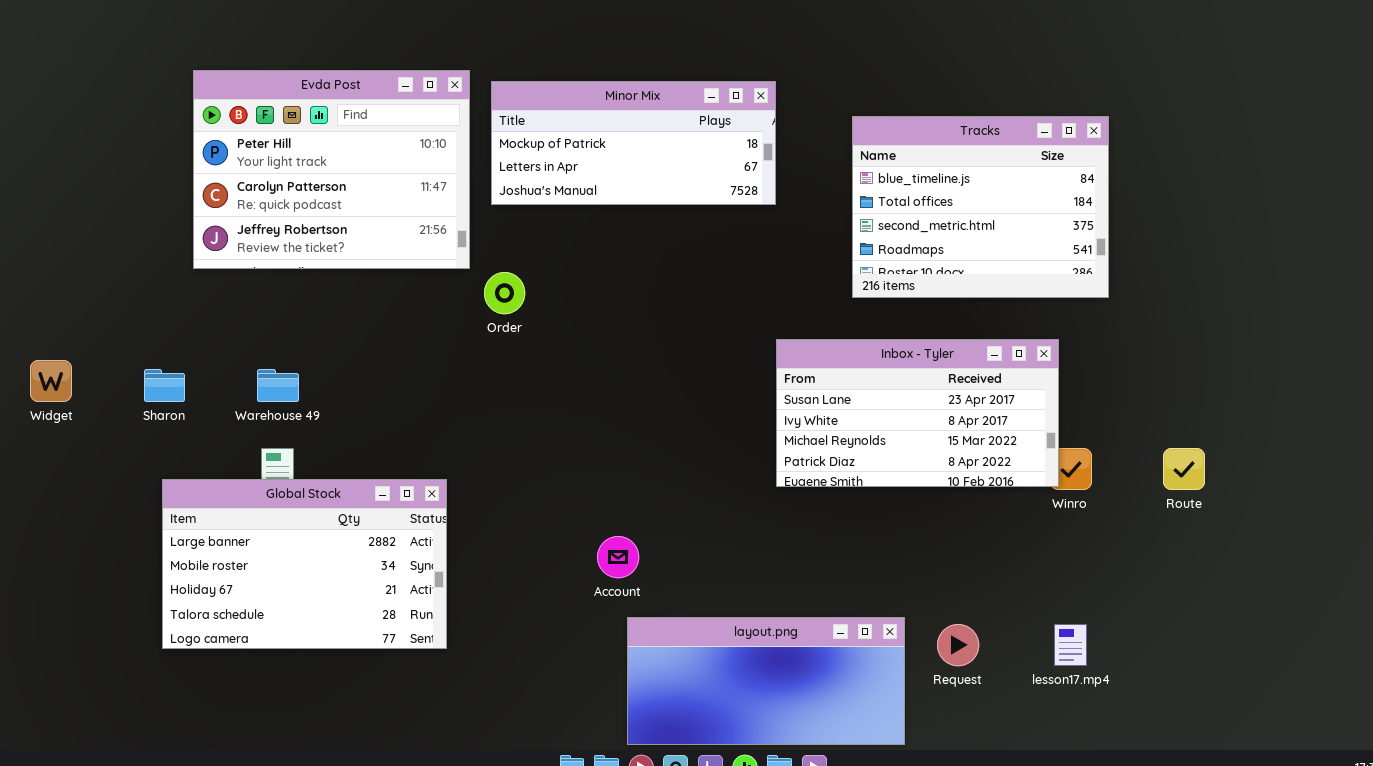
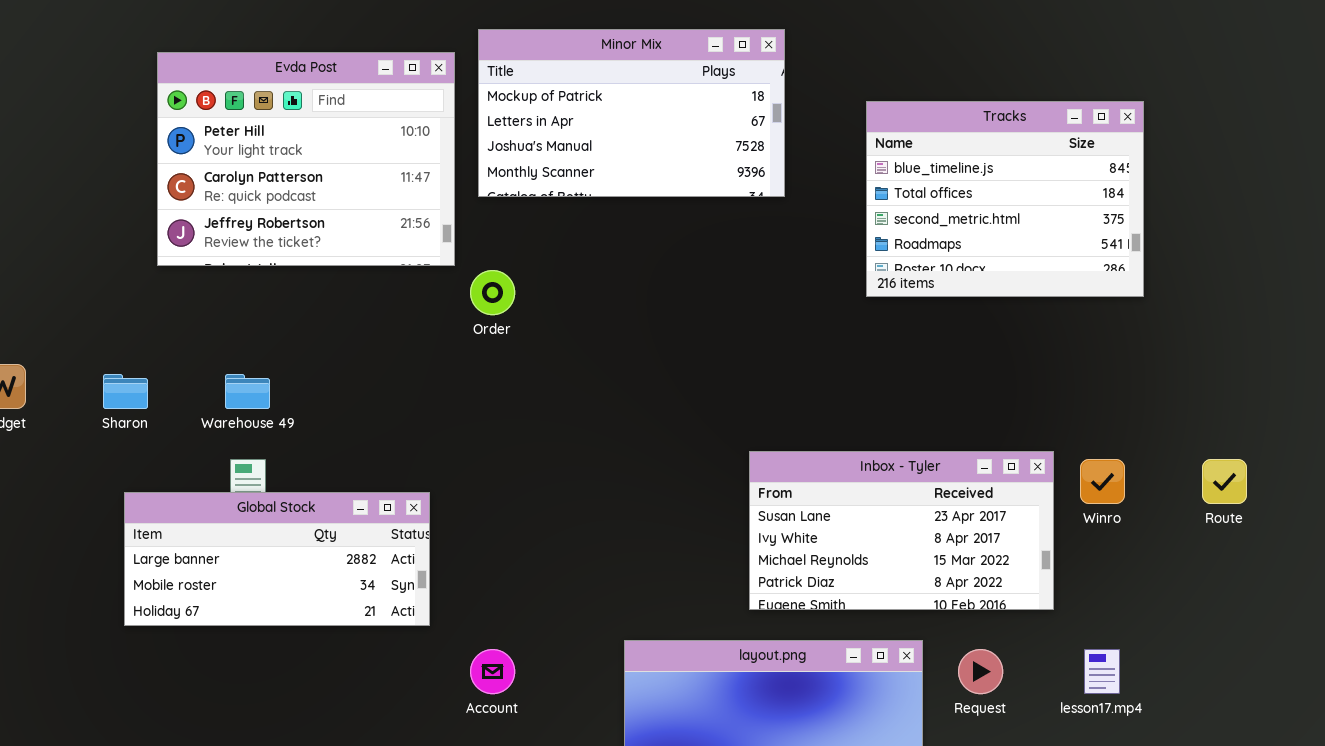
Minor Mix: [491,81,776,205] -> [478,29,785,197], resized
Inbox - Tyler: [776,339,1059,487] -> [749,451,1054,610], moved
Global Stock: [162,479,447,649] -> [124,492,430,626], resized
Account: [597,536,639,578] -> [470,649,515,694], moved

